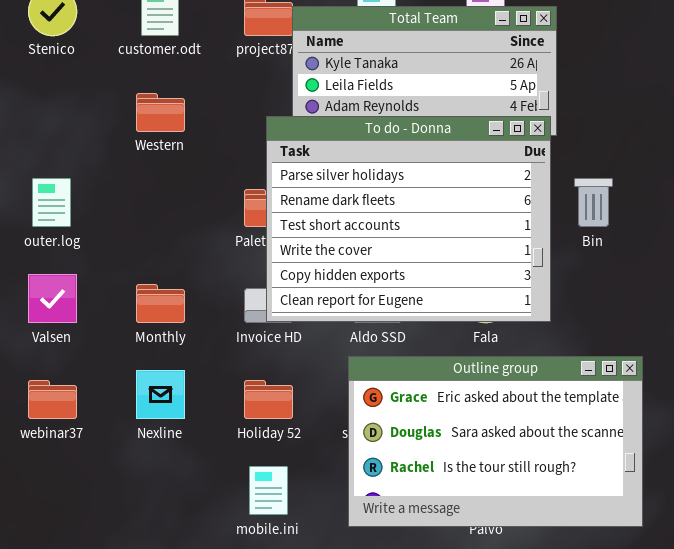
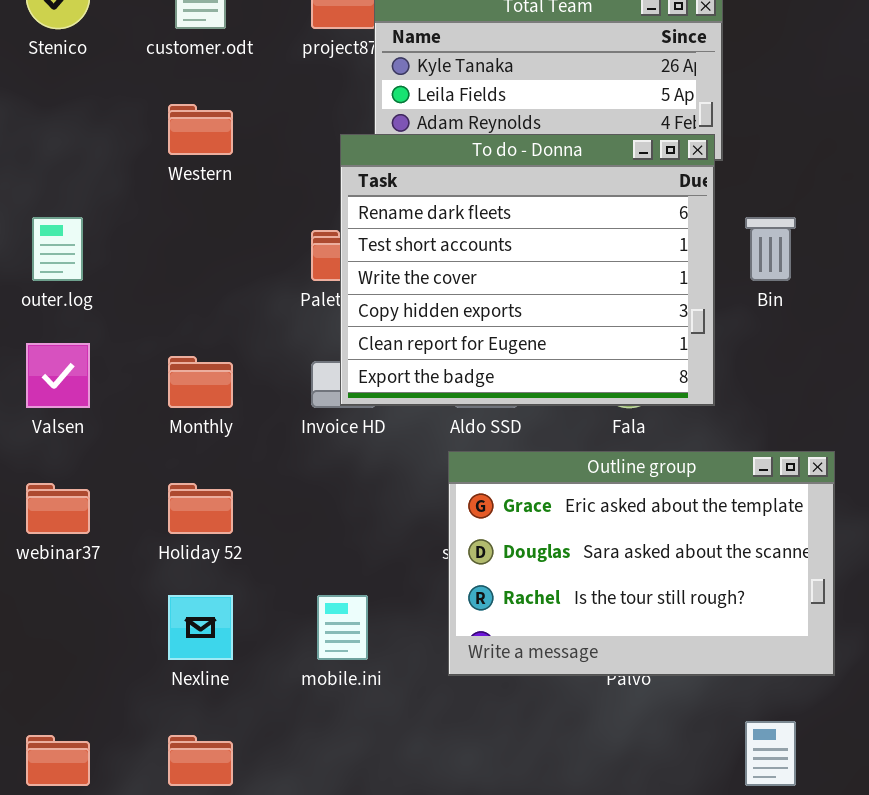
To do - Donna: [266,116,551,322] -> [340,134,715,406], scrolled down 1 row
Nexline: [136,370,185,419] -> [168,595,233,660], moved
Holiday 52: [244,380,293,419] -> [168,483,233,534], moved

